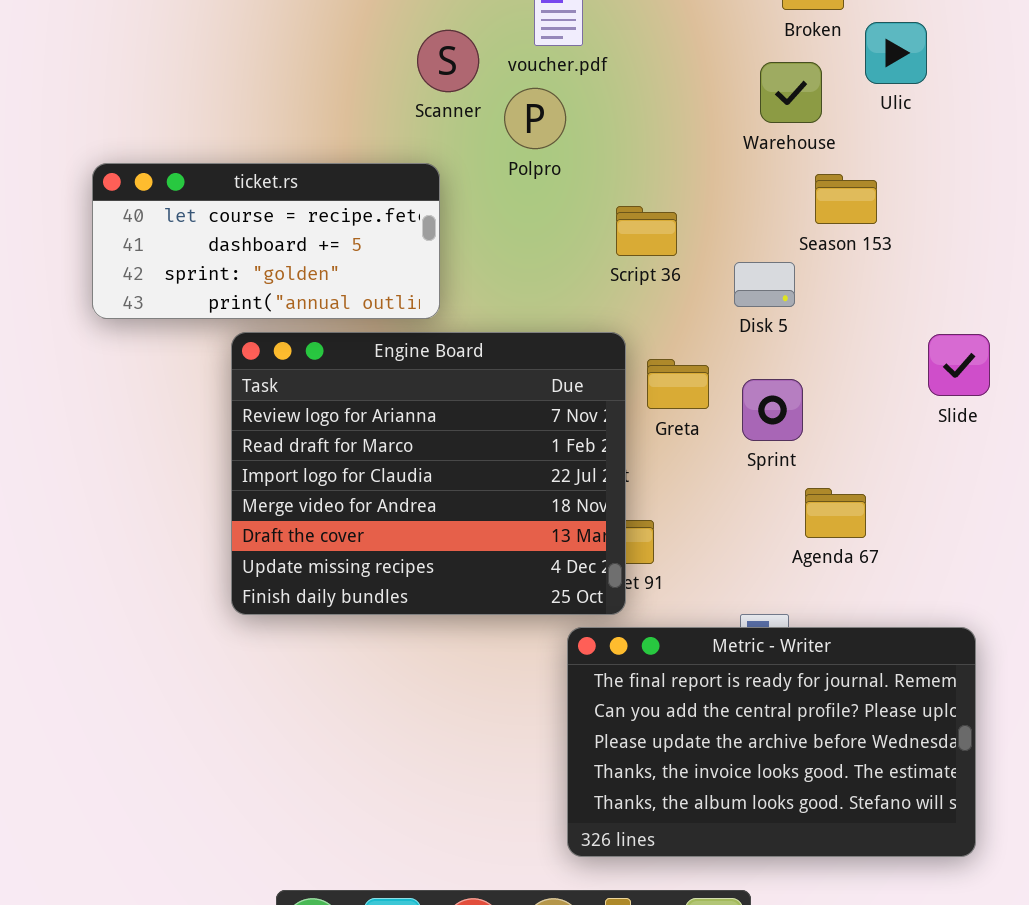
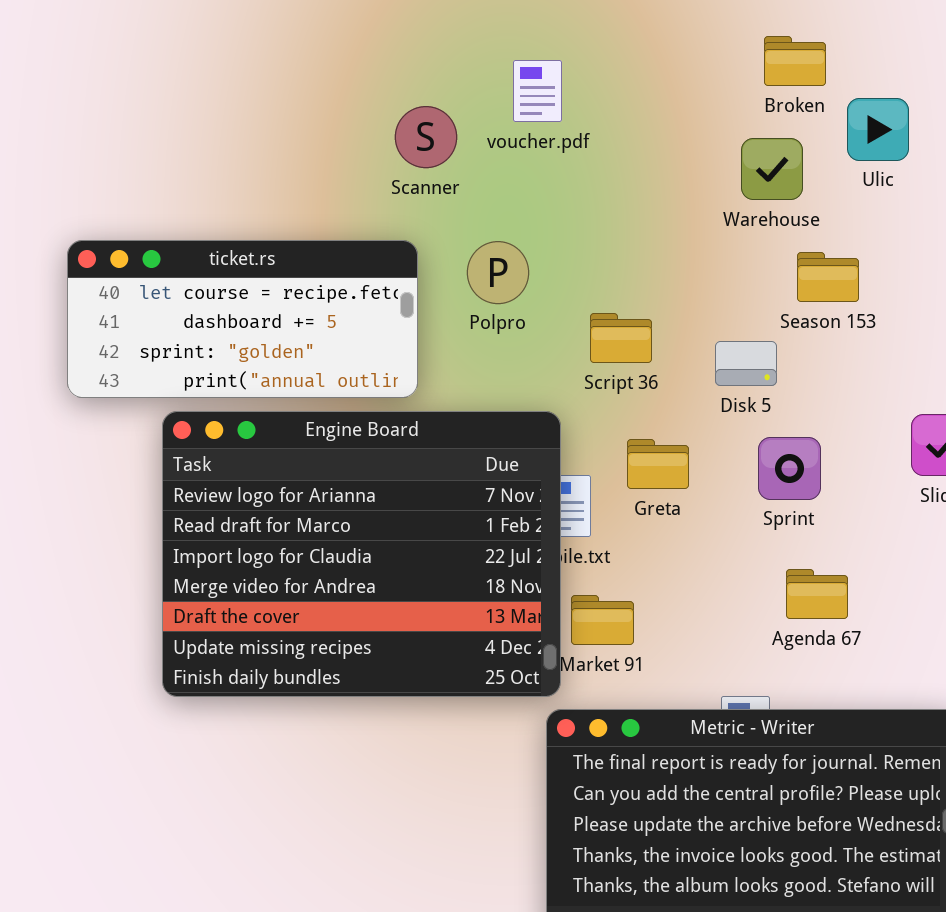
Polpro: [504,88,566,149] -> [467,241,529,304], moved
Script 36: [616,206,677,256] -> [590,313,652,363], moved
Engine Board: [231,332,626,615] -> [162,411,561,697], moved
Sprint: [742,379,803,441] -> [758,437,821,500], moved

